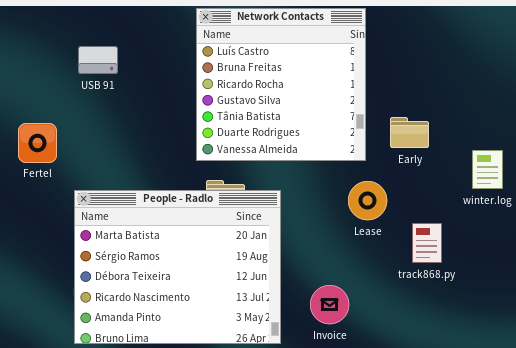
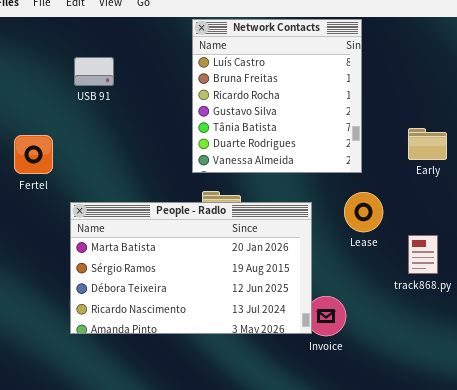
Early: [390,117,429,148] -> [408,128,447,160], moved
People - Radlo: [74,190,281,344] -> [70,202,312,334], resized

